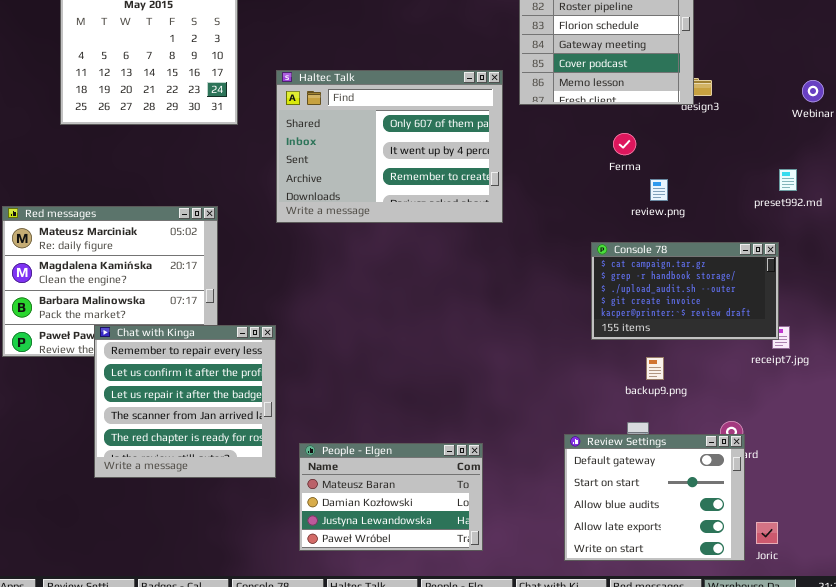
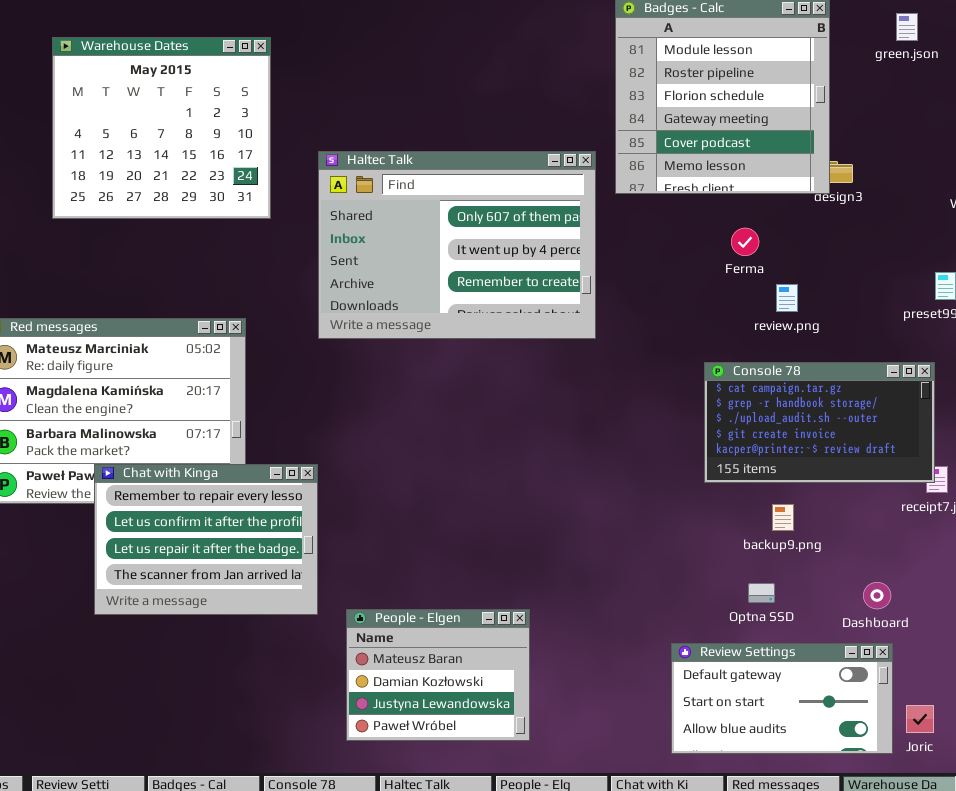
Chat with Kinga: [94,325,276,478] -> [94,464,318,615], resized
Review Settings: [564,434,745,561] -> [671,643,893,754], resized
People - Elgen: [299,443,483,551] -> [346,609,530,741], resized

